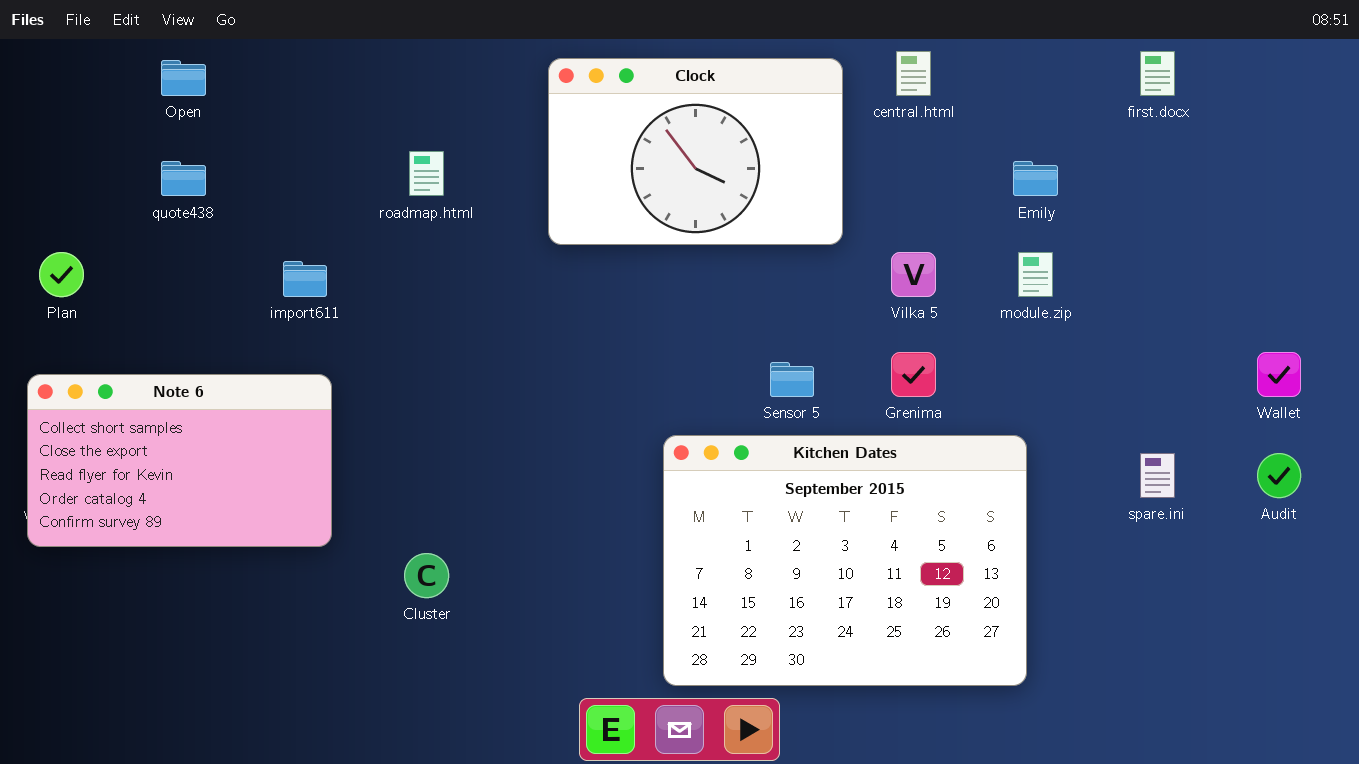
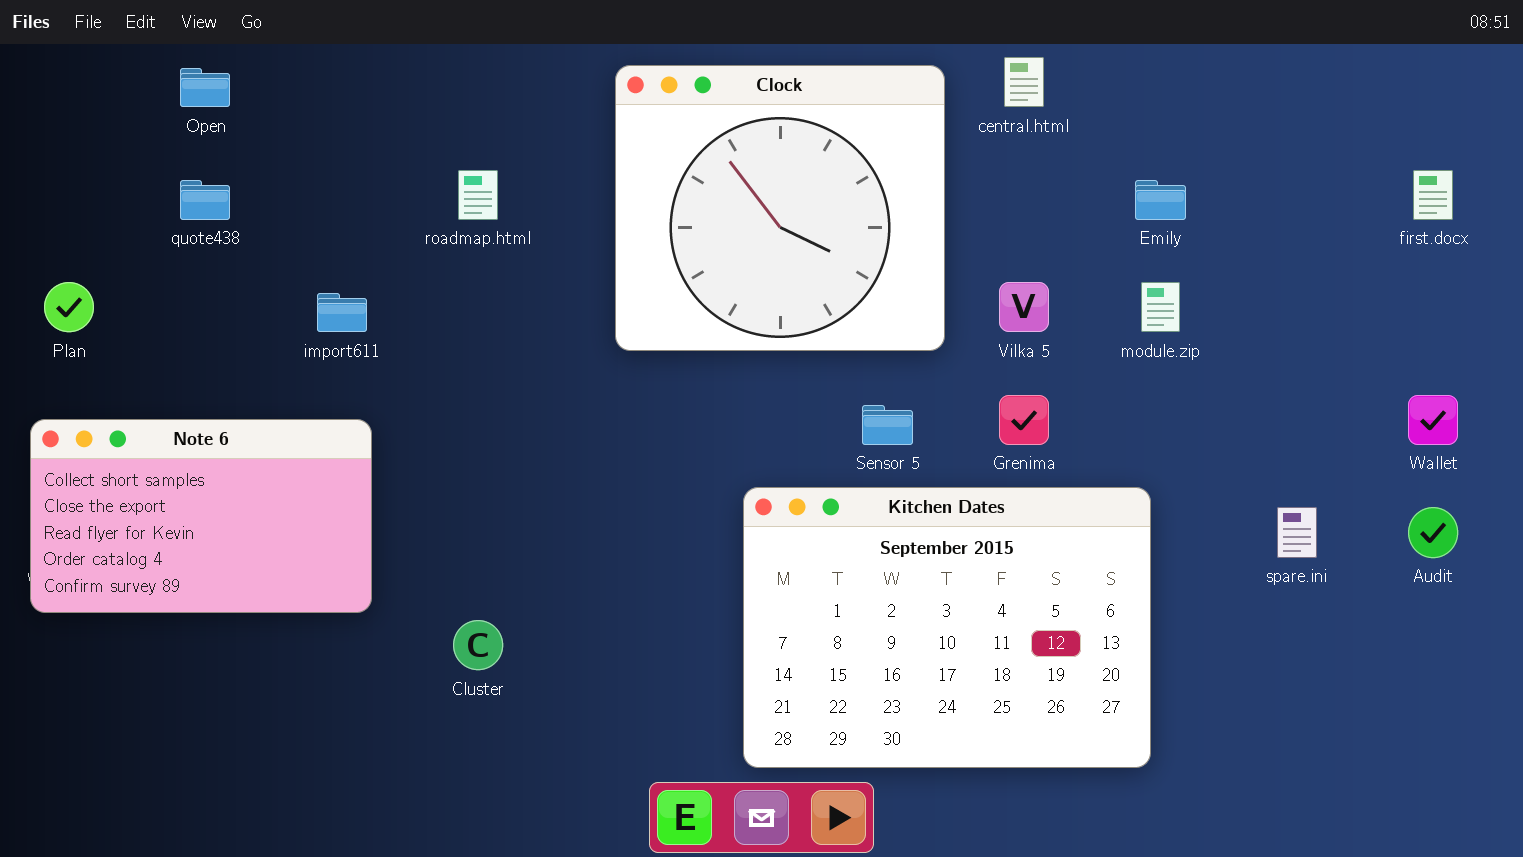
first.docx: [1140,51,1175,96] -> [1413,170,1453,220], moved
Clock: [548,58,843,245] -> [615,65,945,351], resized

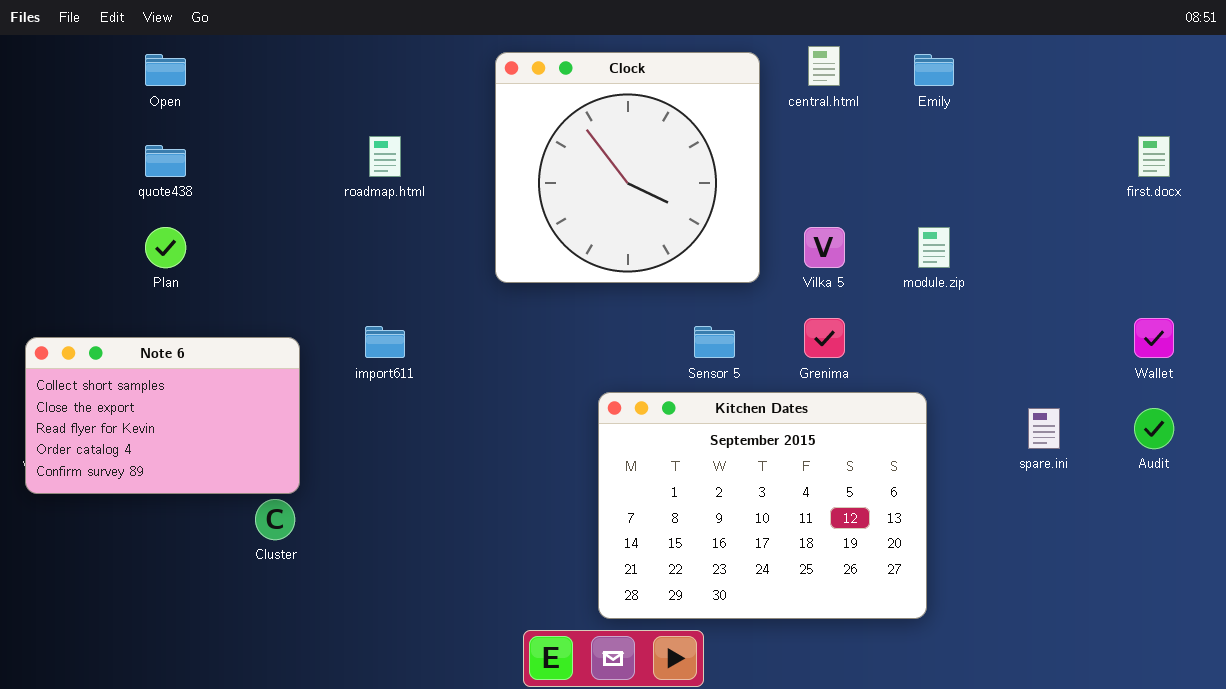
Emily: [1135,180,1186,220] -> [914,54,954,86], moved
Plan: [44,282,94,332] -> [145,227,186,268], moved
import611: [317,293,367,332] -> [365,326,405,358], moved
Cluster: [453,620,503,670] -> [255,499,295,540], moved

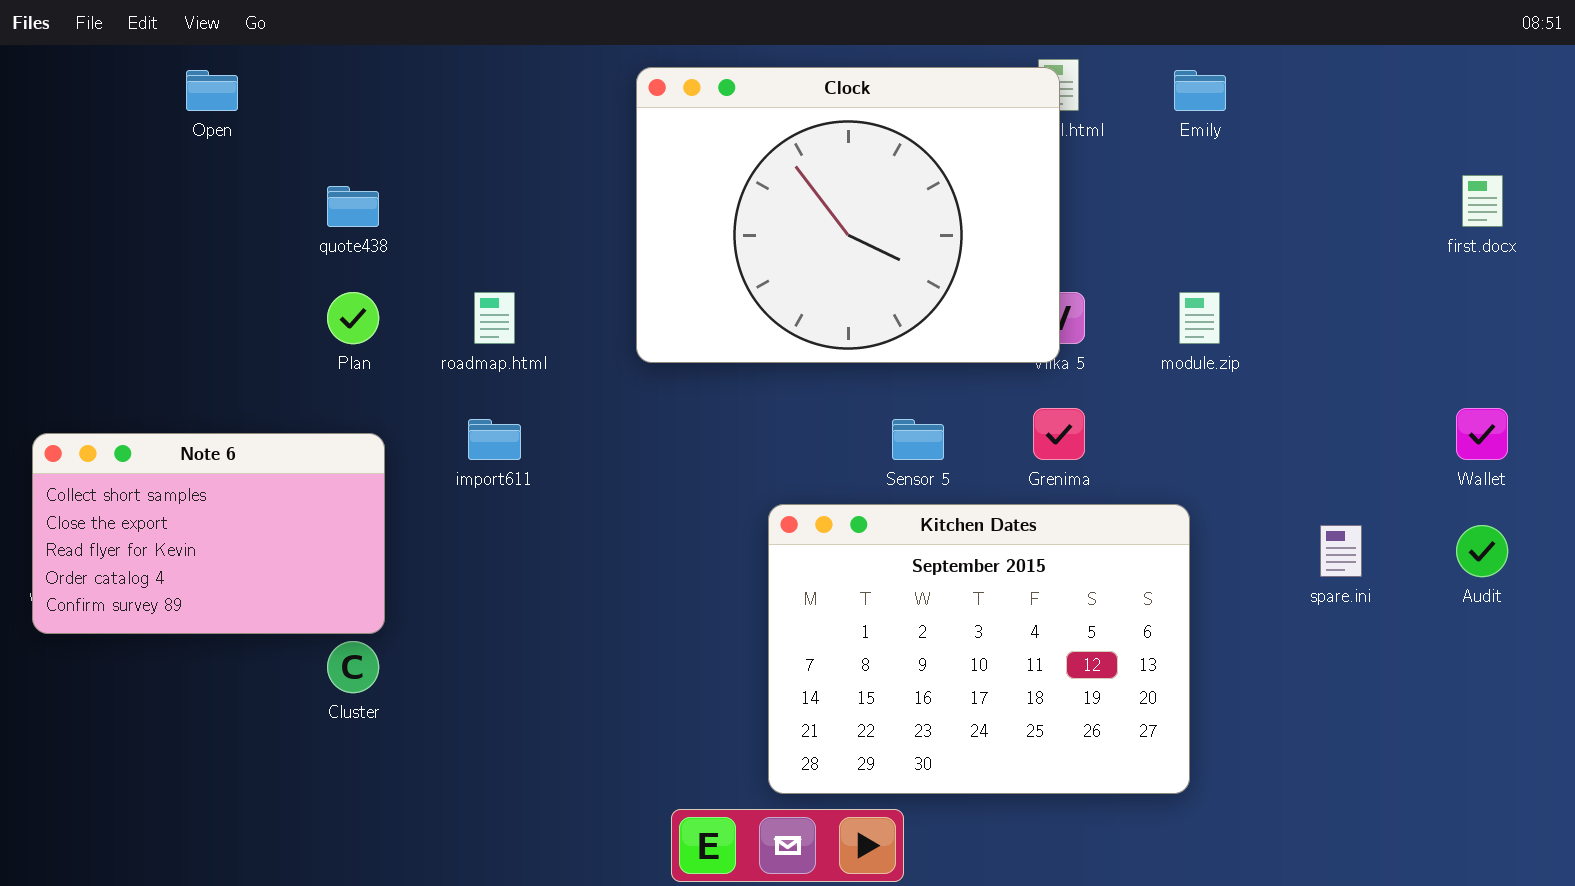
Clock: [495,52,760,283] -> [636,67,1060,363], resized
roadmap.html: [369,136,401,177] -> [474,292,515,344], moved
quote438: [145,145,186,177] -> [327,186,379,227], moved
Plan: [145,227,186,268] -> [327,292,379,344], moved

